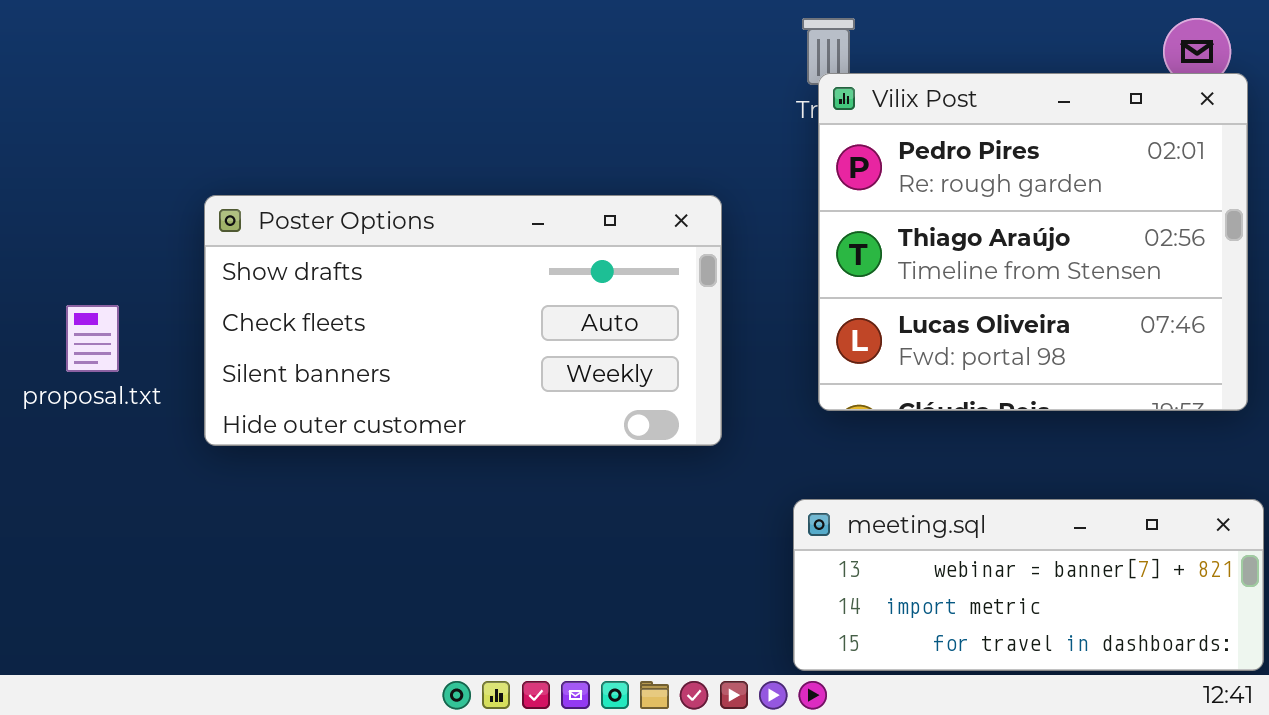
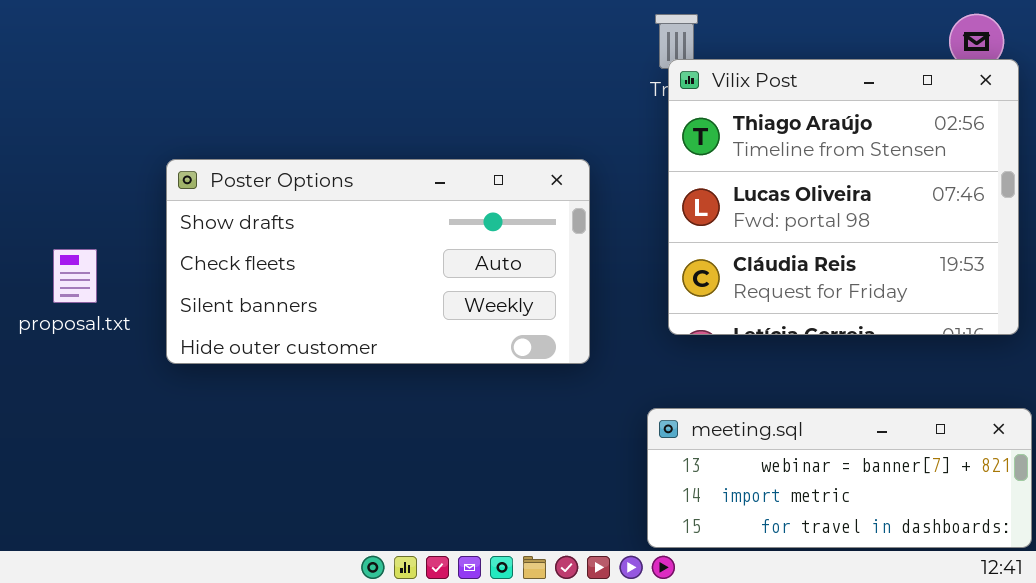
Vilix Post: [818,73,1248,411] -> [668,59,1019,335], scrolled down 1 row

